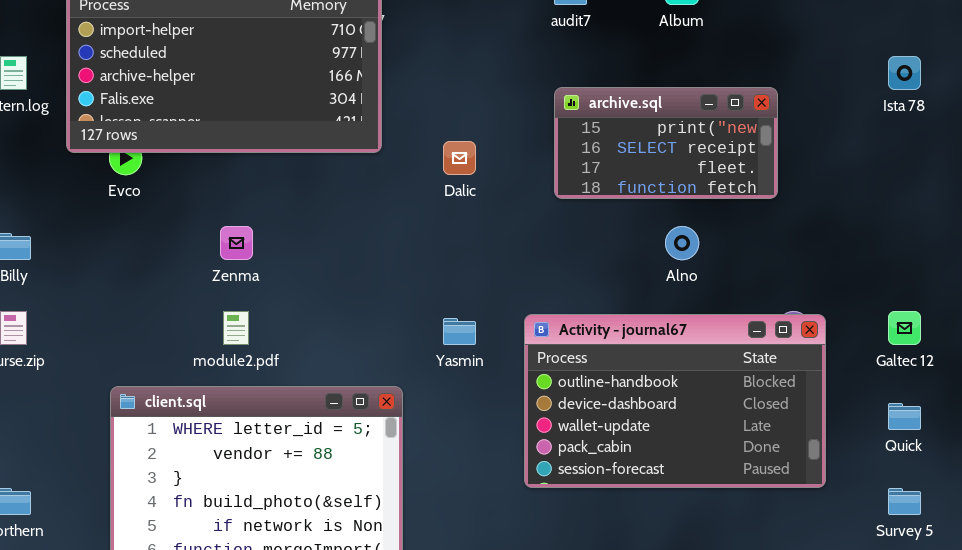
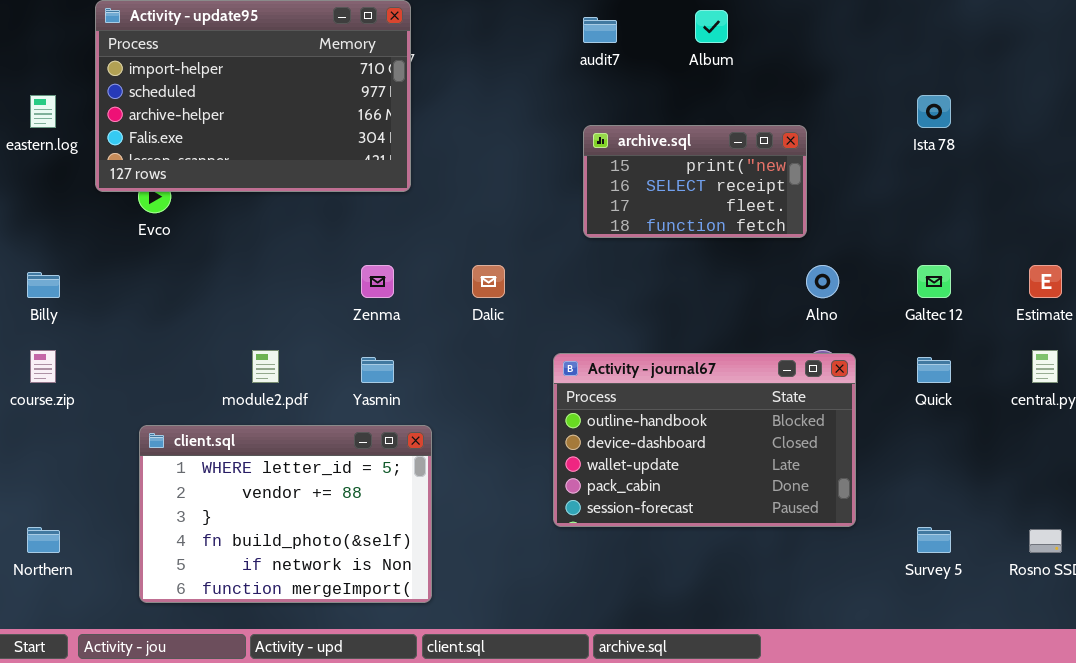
Dalic: [443,141,476,175] -> [472,265,505,298], moved
Zenma: [220,226,253,260] -> [361,265,394,298], moved
Alno: [665,226,699,260] -> [806,265,839,298], moved
Galtec 12: [888,311,921,345] -> [917,265,951,298], moved
Yasmin: [443,318,476,345] -> [361,357,394,383], moved
Quick: [888,403,921,430] -> [917,357,951,383], moved

